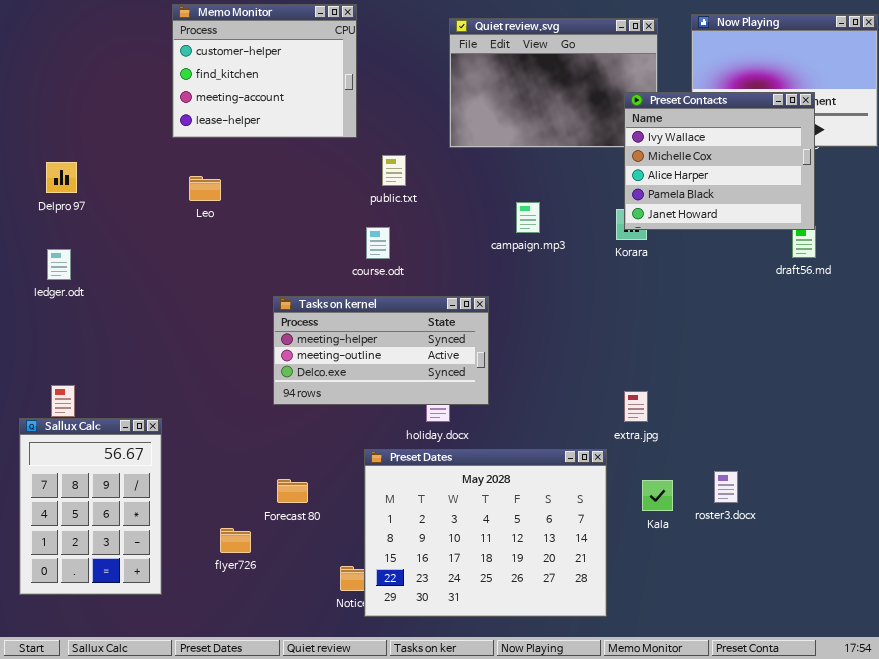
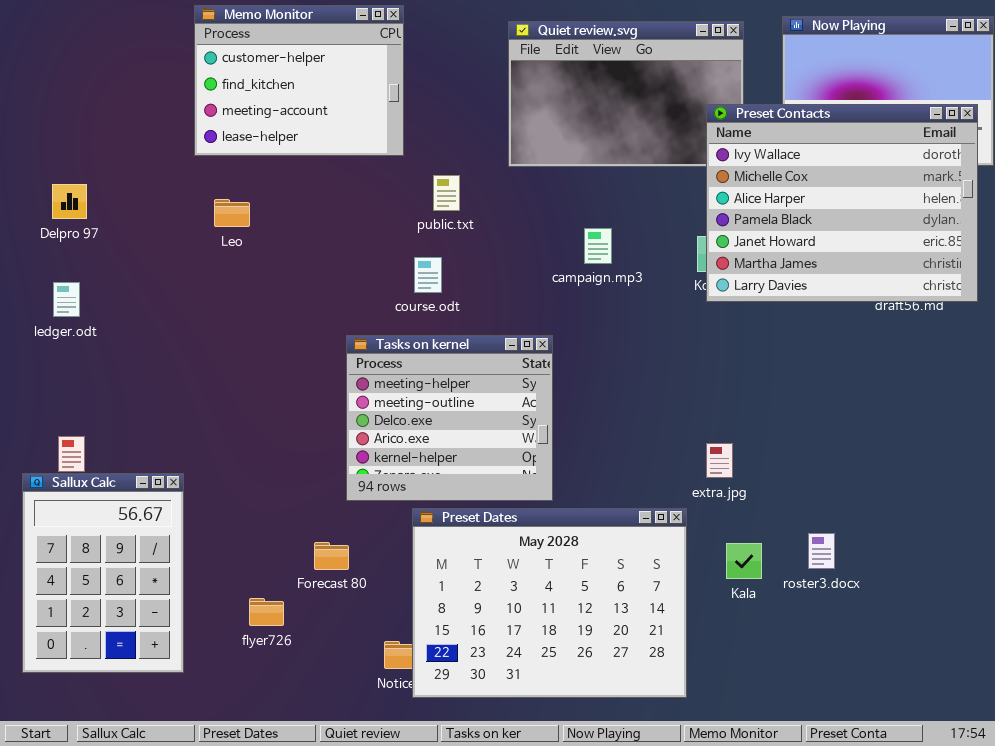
Preset Contacts: [624,92,815,230] -> [706,104,978,302], resized
Tasks on kernel: [273,296,489,405] -> [346,335,553,501], resized

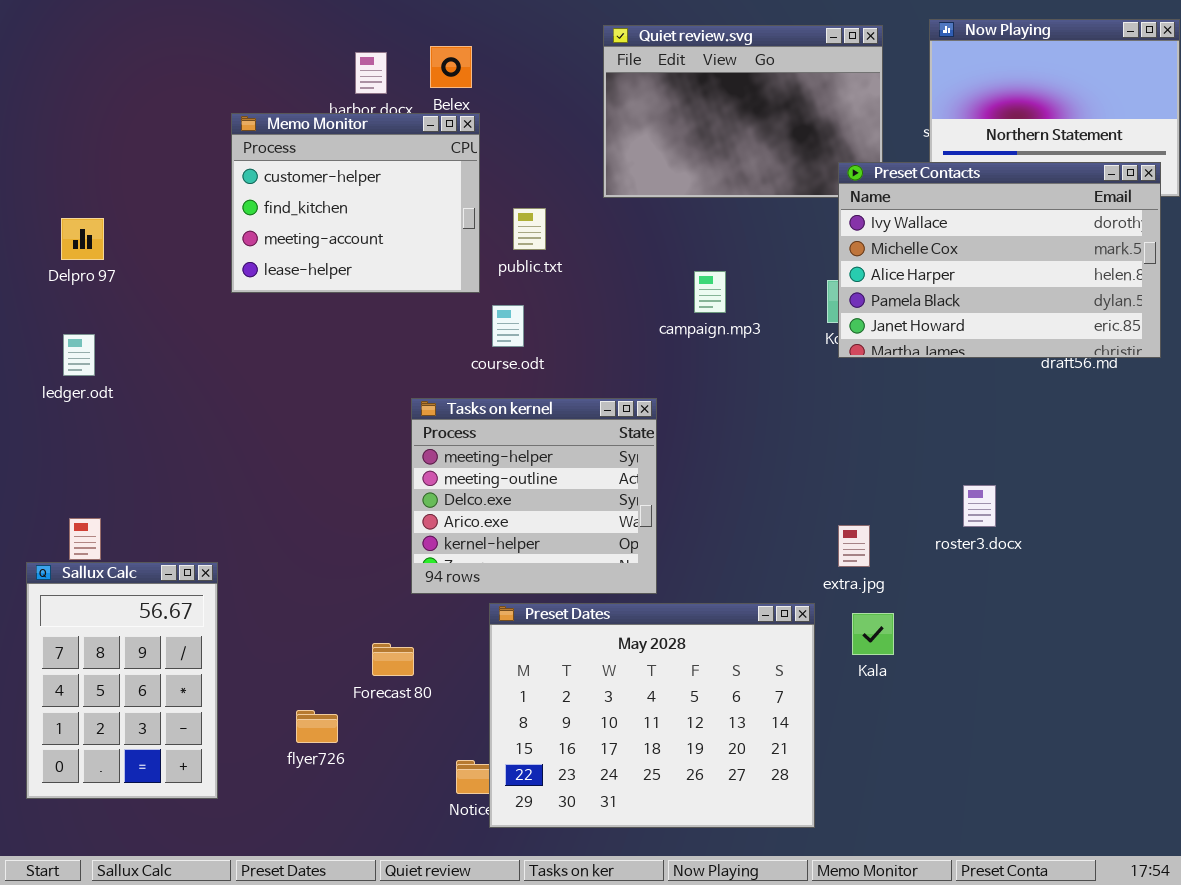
Memo Monitor: [194,5,404,156] -> [231,113,480,293], moved
Preset Contacts: [706,104,978,302] -> [838,162,1161,358], resized
roster3.docx: [808,533,835,569] -> [963,485,996,527], moved
Kala: [726,543,762,579] -> [852,613,894,655], moved

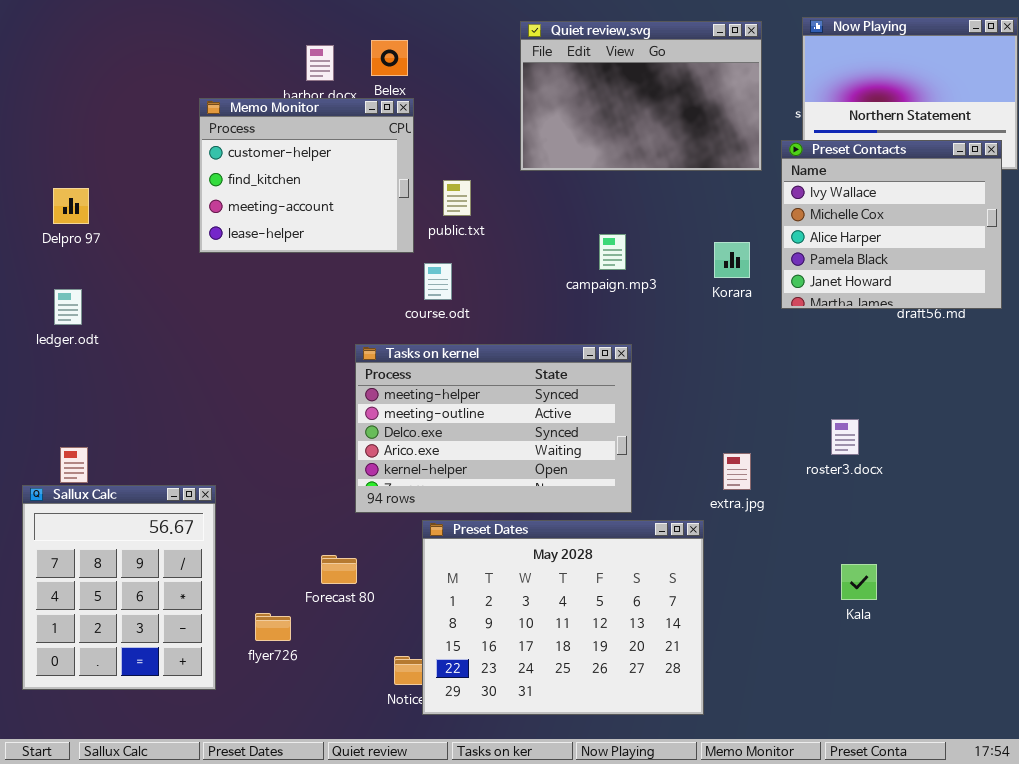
Preset Contacts: [838,162,1161,358] -> [781,140,1002,309], resized
Tasks on kernel: [411,398,657,594] -> [355,344,632,513], resized
Sallux Calc: [26,562,218,799] -> [22,485,216,690], resized
Kala: [852,613,894,655] -> [841,564,877,600], moved

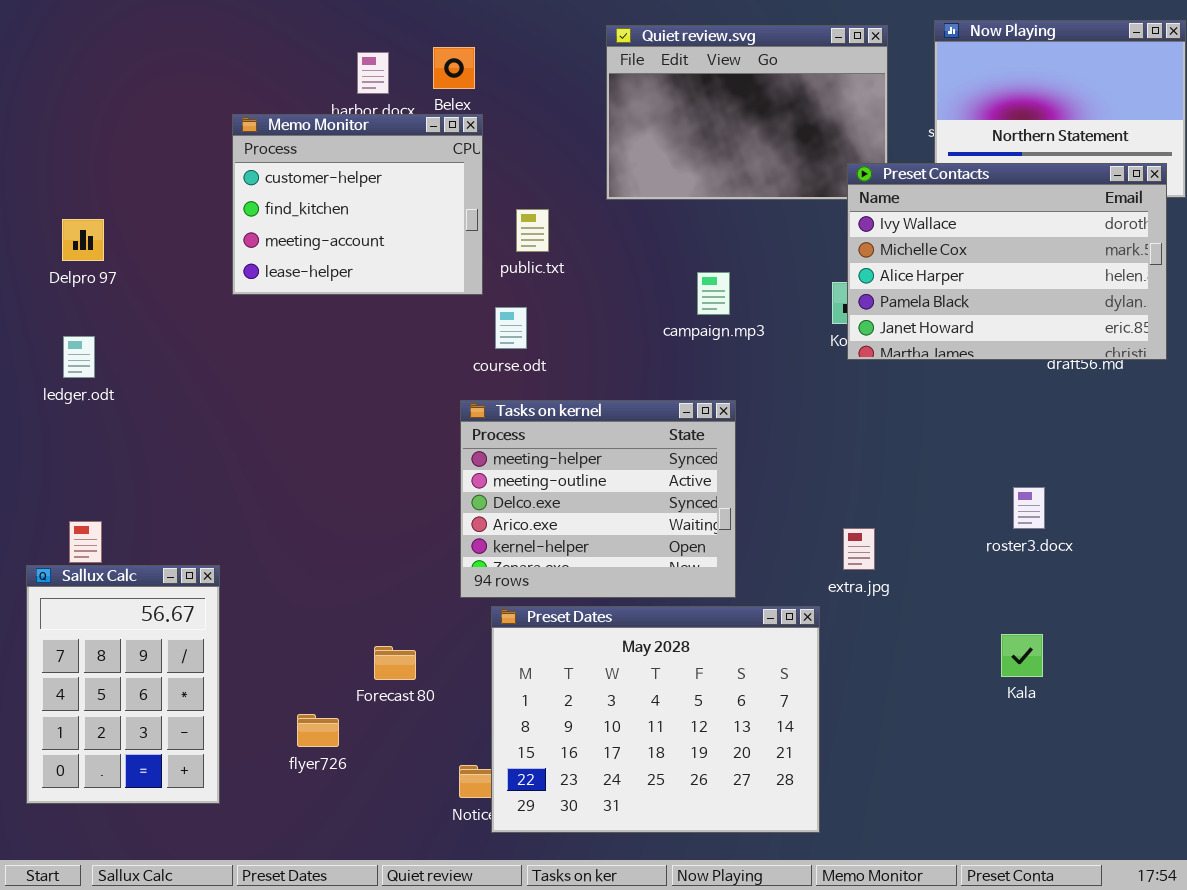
Preset Contacts: [781,140,1002,309] -> [847,163,1167,360], resized
Tasks on kernel: [355,344,632,513] -> [460,400,736,598], resized
roster3.docx: [831,419,859,455] -> [1013,487,1045,529], moved
Sallux Calc: [22,485,216,690] -> [26,565,220,804], resized
Kala: [841,564,877,600] -> [1001,634,1043,677], moved

